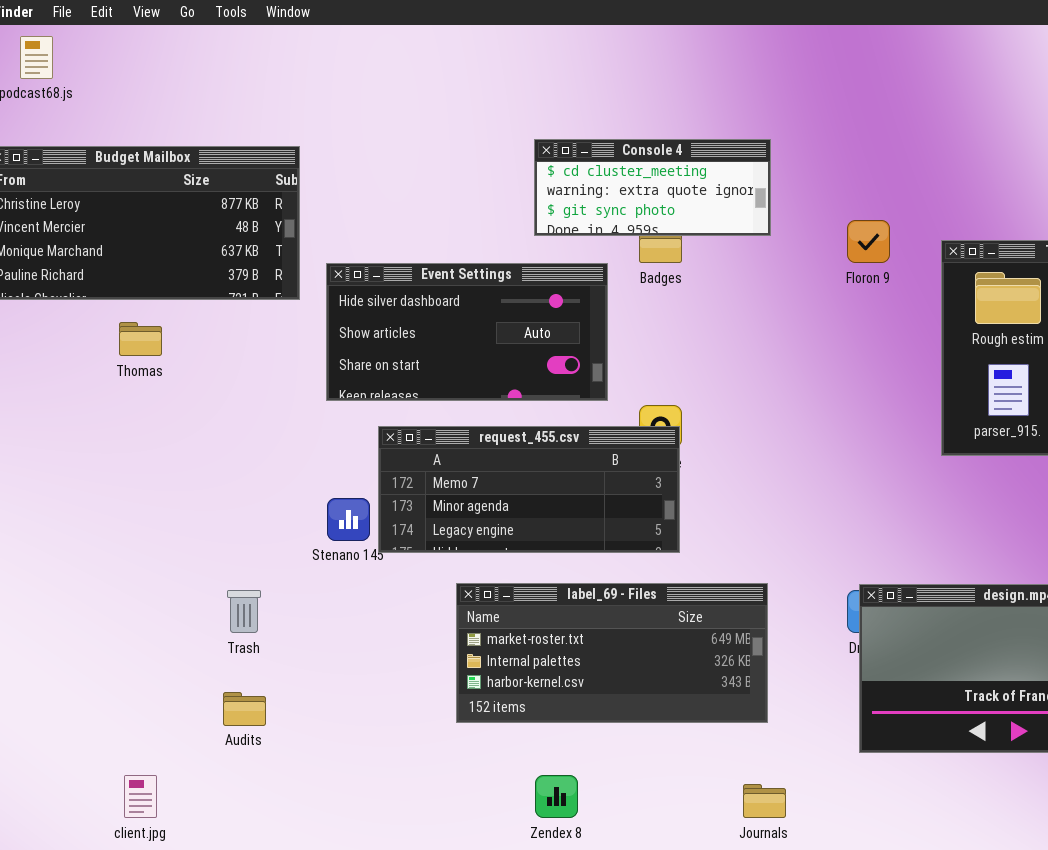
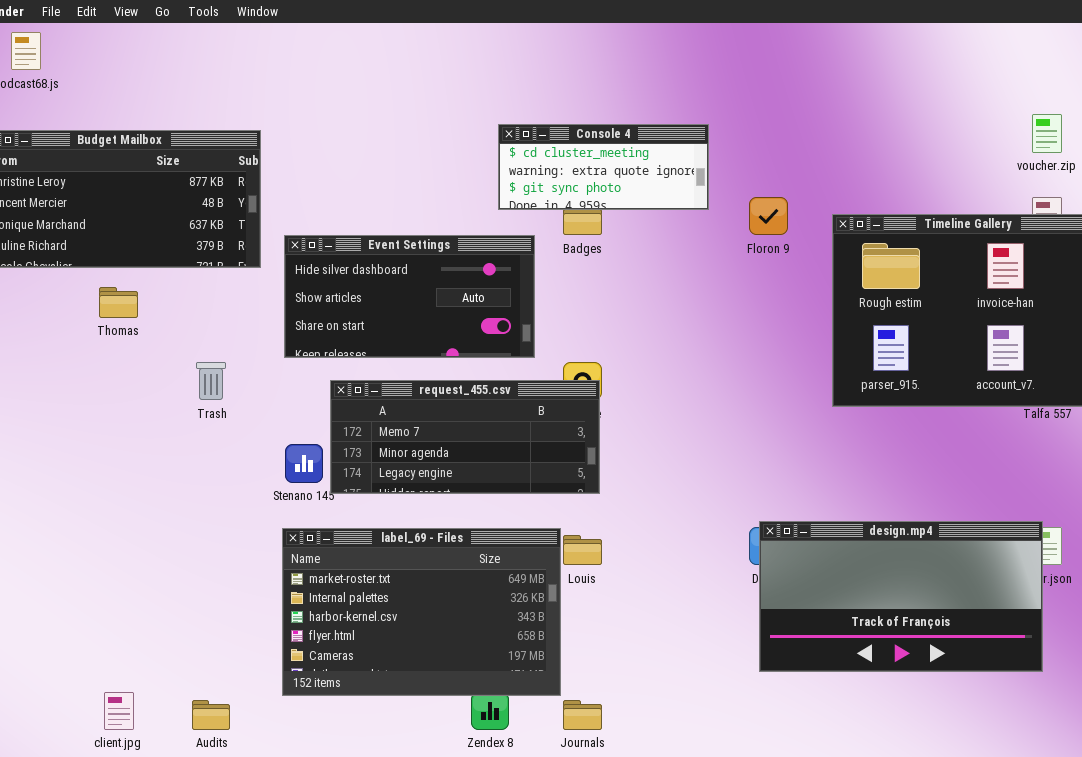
Console 4: [534,139,771,236] -> [498,124,709,210], moved
label_69 - Files: [456,583,768,723] -> [282,528,561,696], moved, resized
Trash: [227,590,261,633] -> [196,362,226,400], moved
Audits: [223,692,266,726] -> [192,700,230,730], moved
Journals: [743,784,786,818] -> [563,700,602,730], moved

